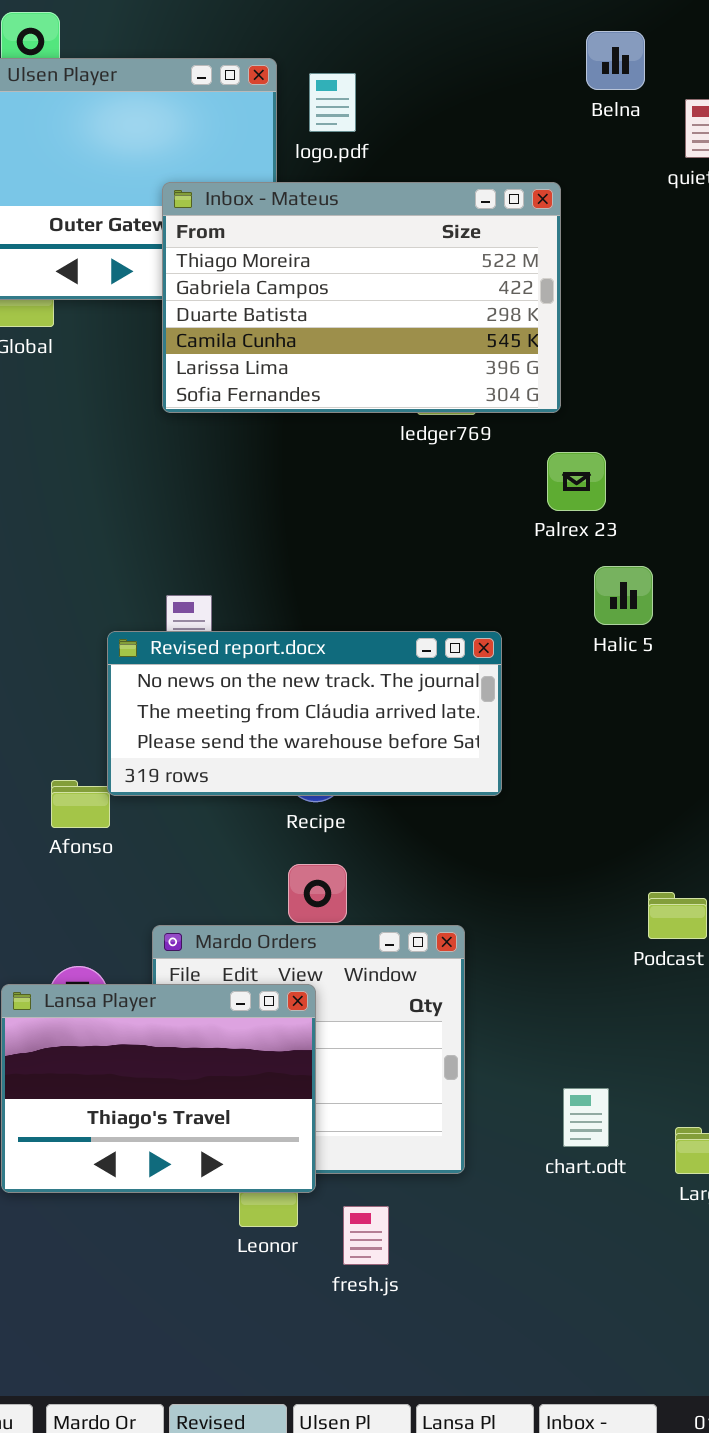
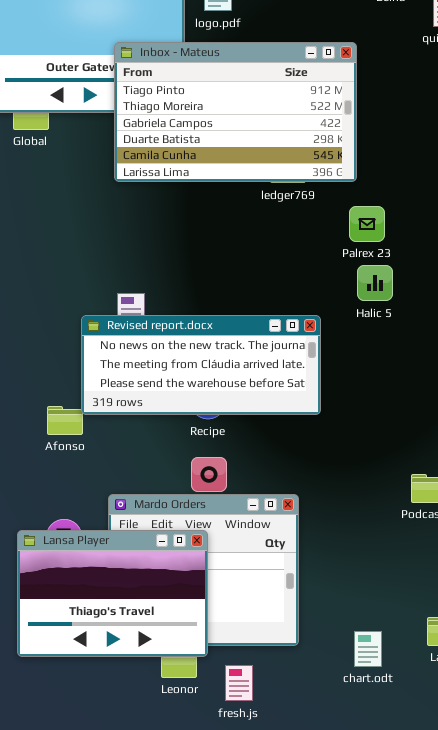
Inbox - Mateus: [162,182,561,413] -> [114,42,357,182], scrolled up 1 row
Halic 5: [594,566,653,625] -> [357,265,393,301], moved
chart.odt: [563,1088,609,1147] -> [354,631,382,667], moved

